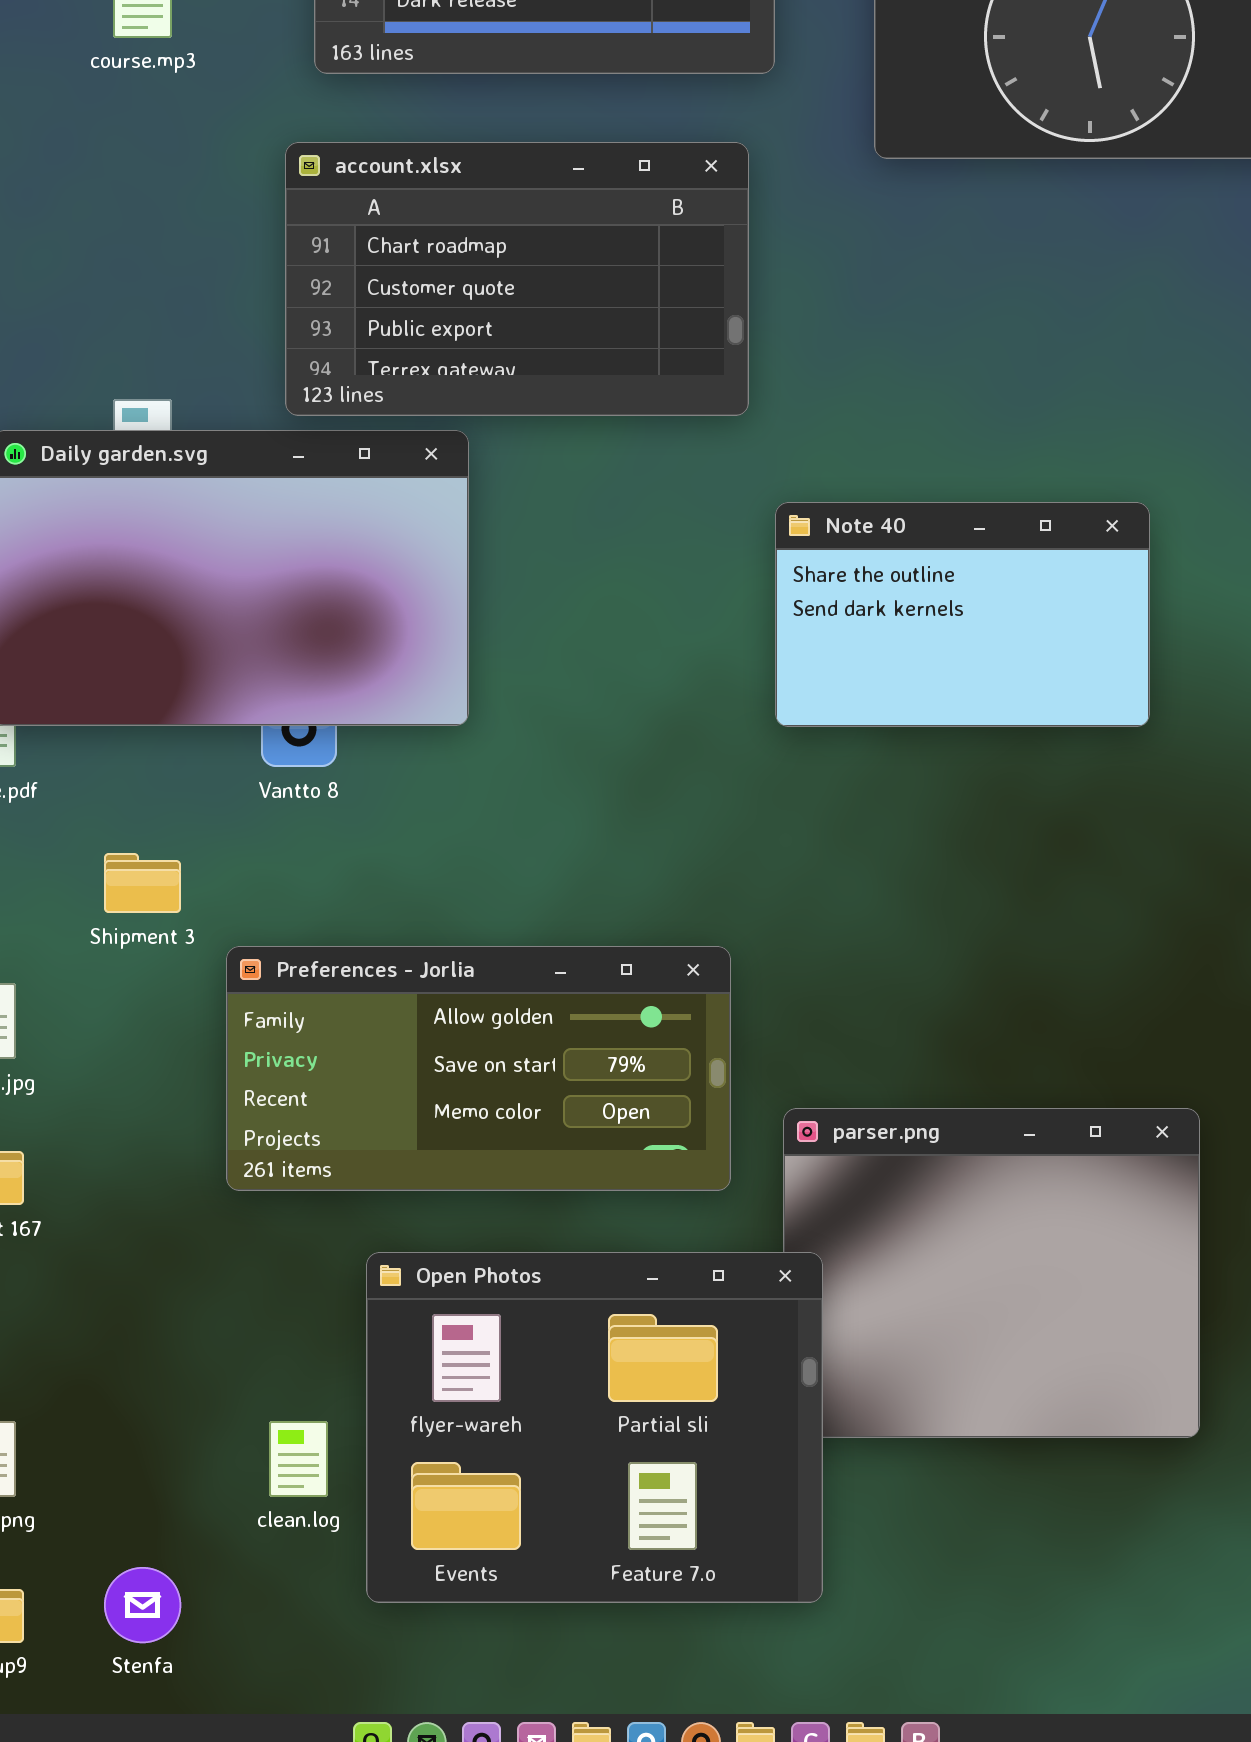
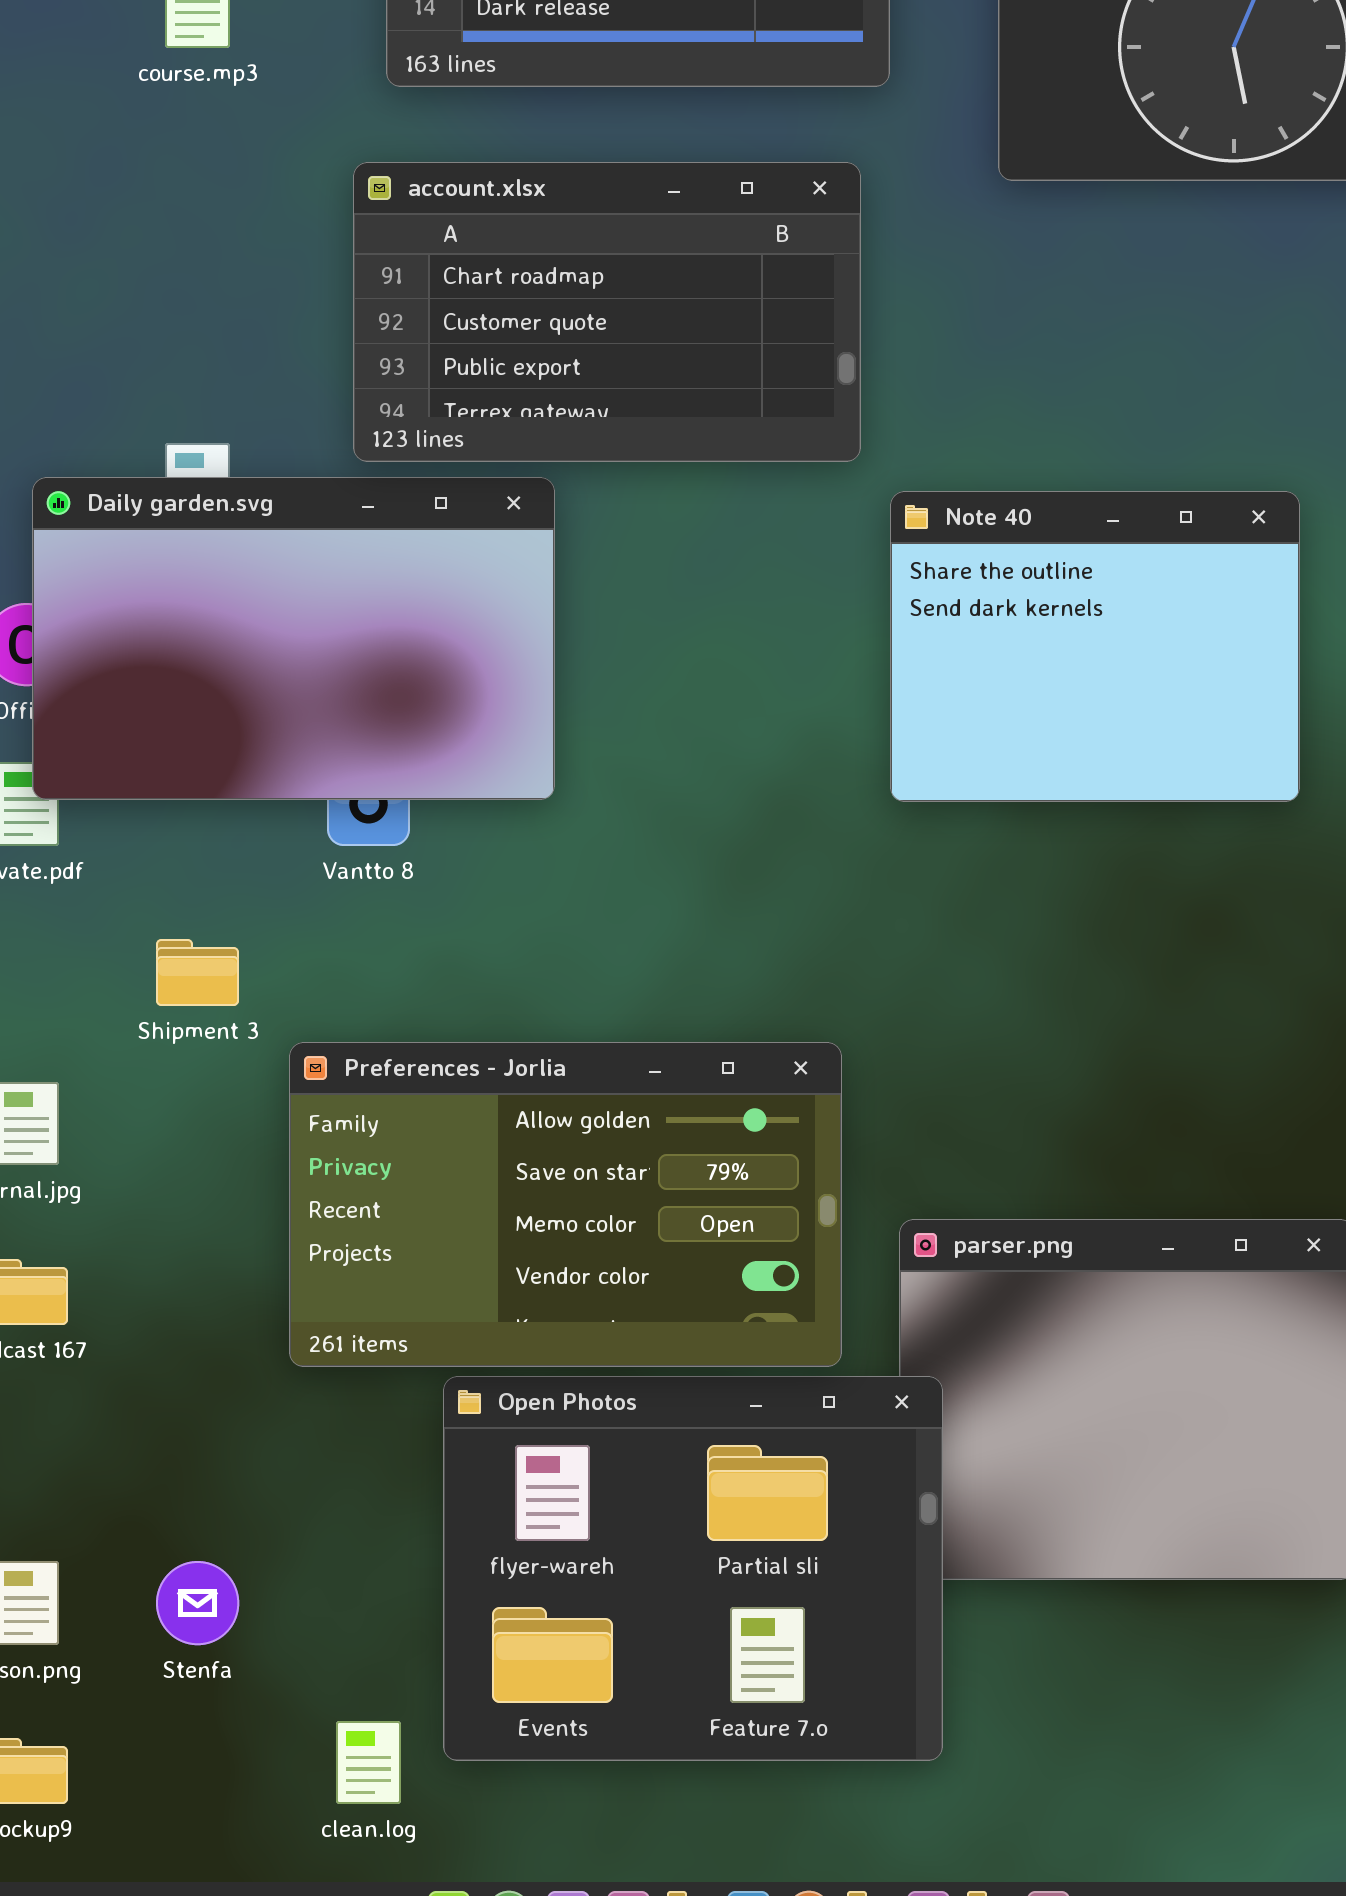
Note 40: [775,502,1150,727] -> [890,491,1300,802], resized
Preferences - Jorlia: [226,946,731,1191] -> [289,1042,842,1367], resized
clean.log: [269,1421,328,1497] -> [336,1721,401,1804], moved
Stenfa: [104,1567,181,1643] -> [156,1561,239,1645], moved

